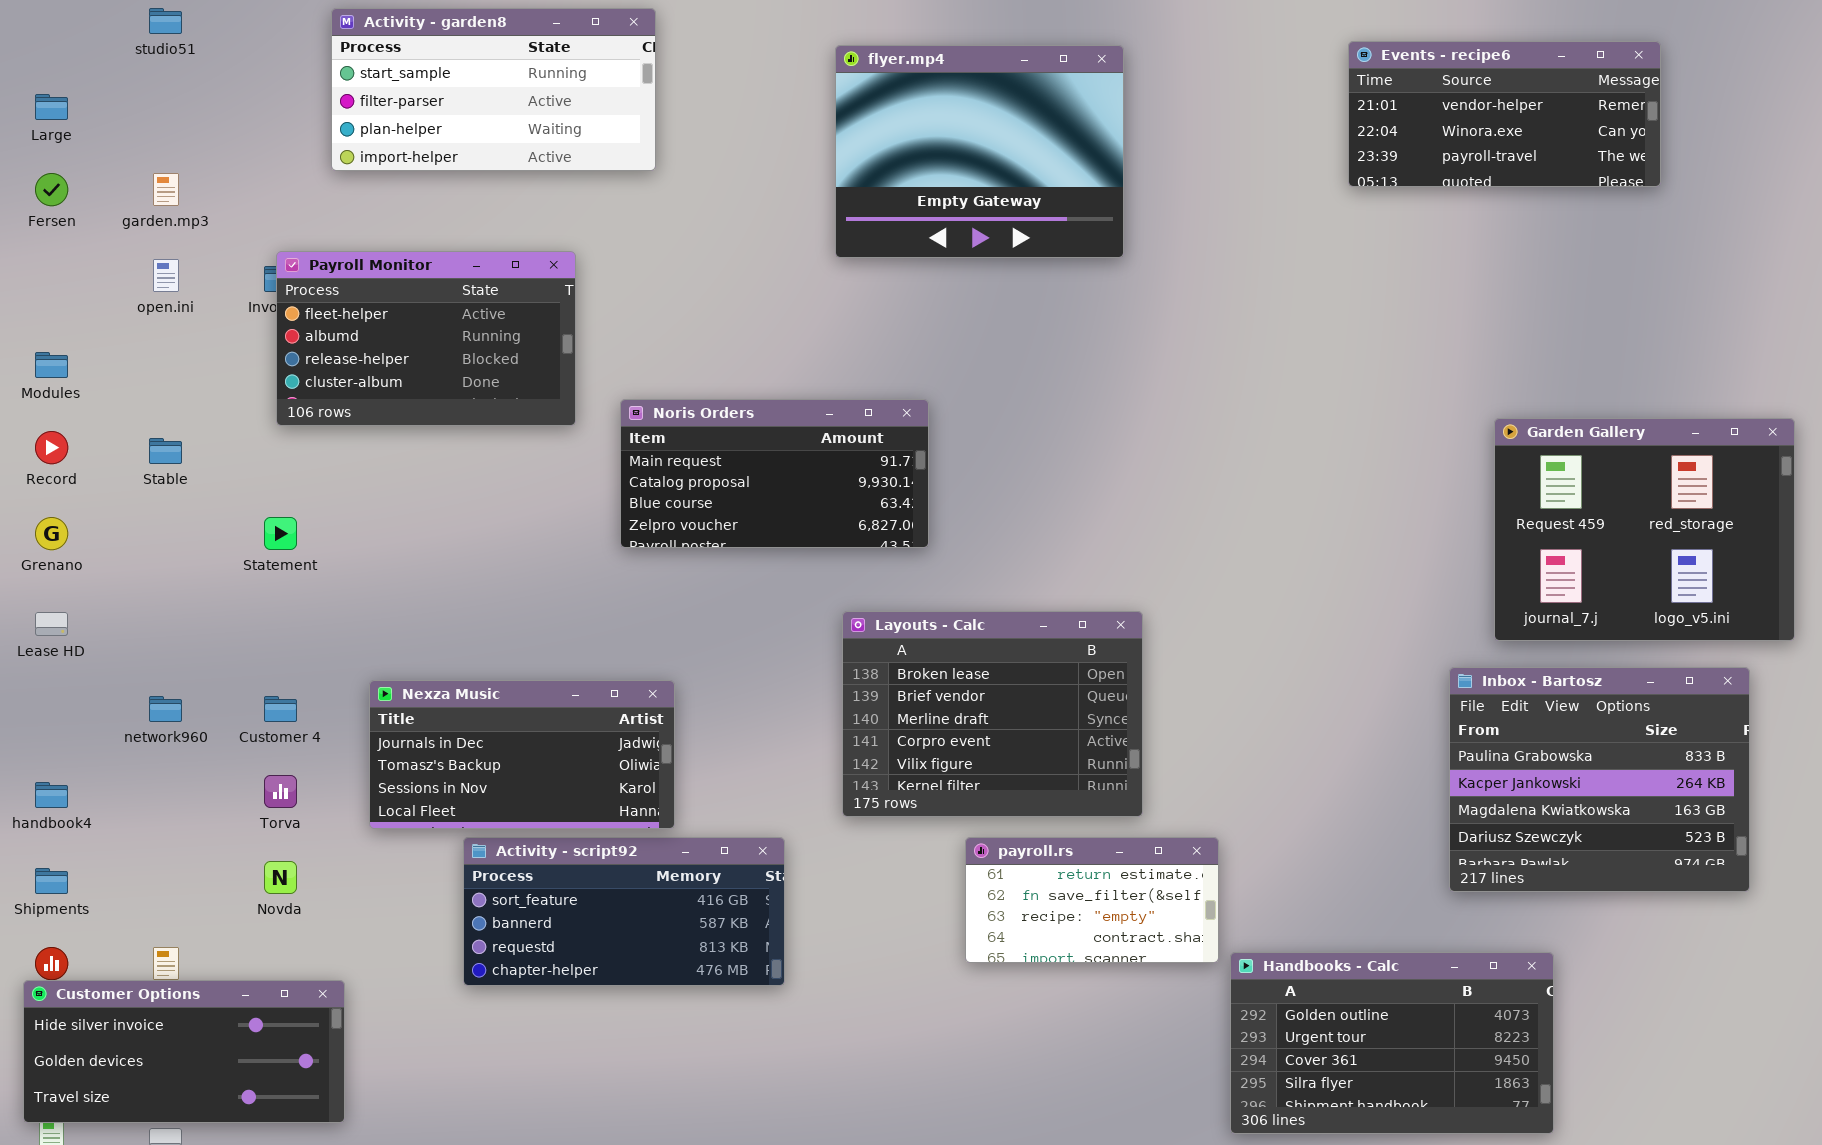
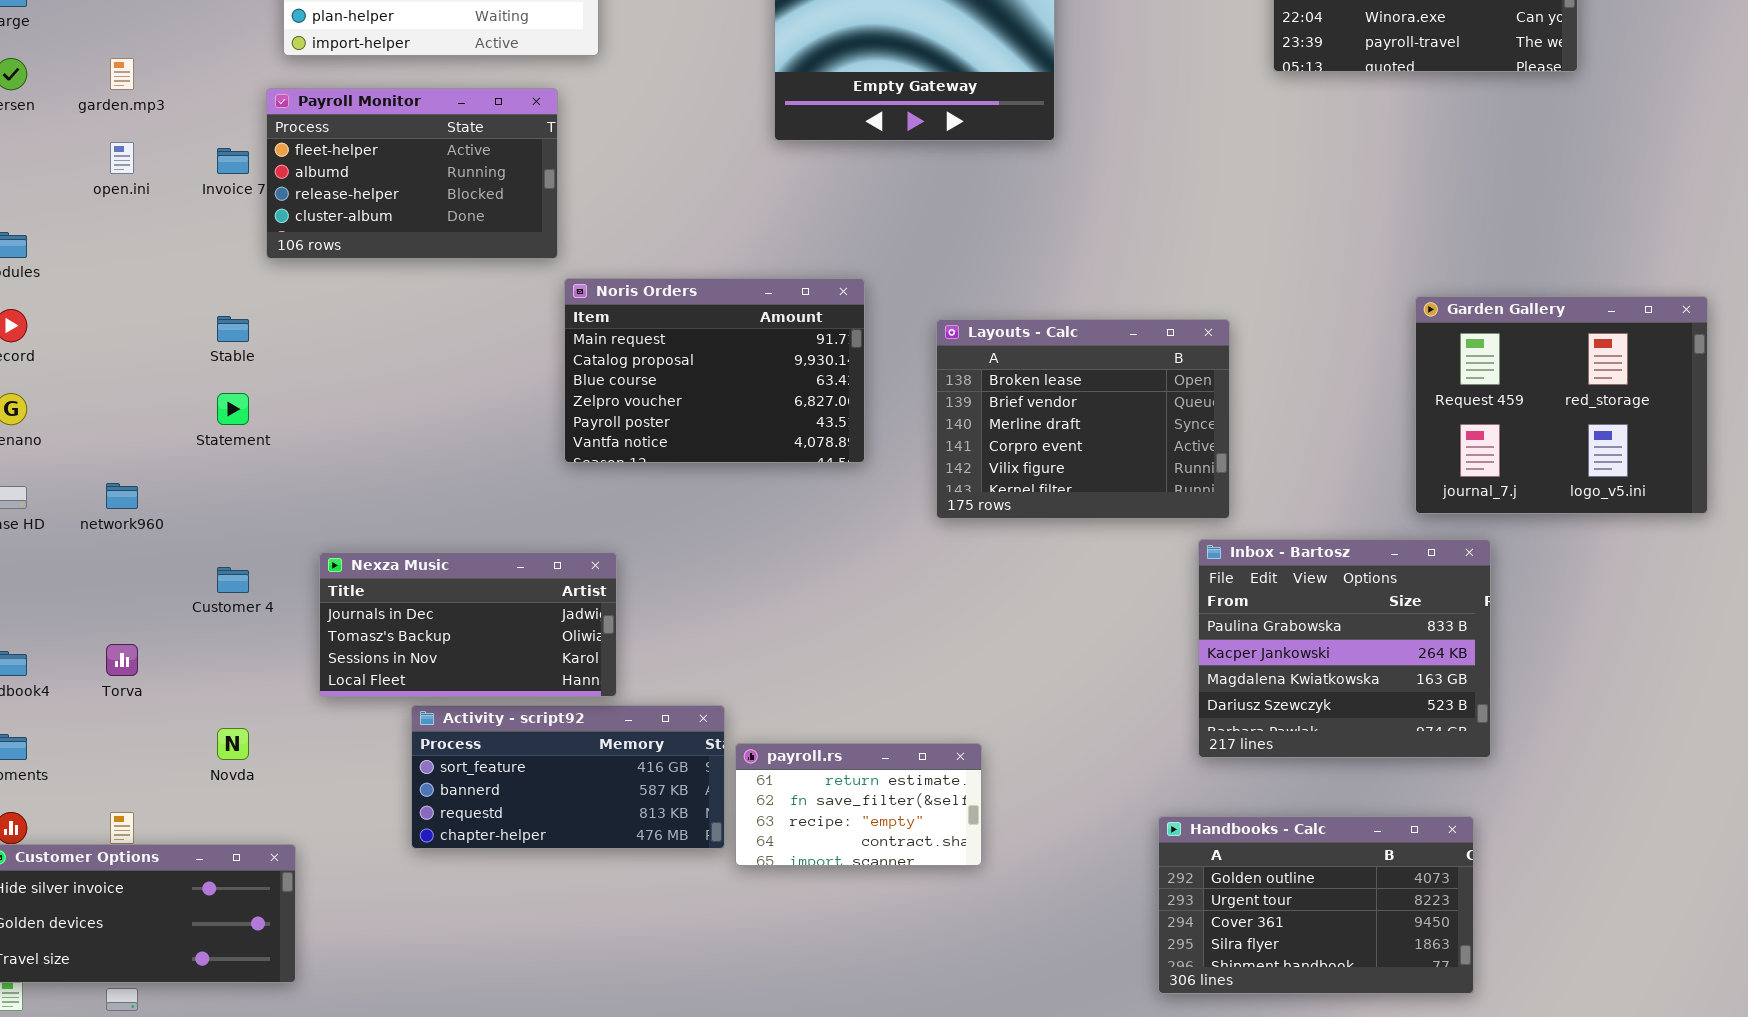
Payroll Monitor: [276,251,576,426] -> [266,88,558,259], moved
Noris Orders: [620,399,929,548] -> [564,278,865,463], resized
Stable: [149,438,182,464] -> [217,316,249,342], moved
Layouts - Calc: [842,611,1143,817] -> [936,319,1230,519], moved
Inbox - Bartosz: [1449,667,1750,892] -> [1198,539,1491,758], moved
network960: [149,696,182,722] -> [106,483,138,509], moved
Torva: [264,775,297,808] -> [106,644,138,676], moved
payroll.rs: [965,837,1219,963] -> [735,743,982,866], moved

